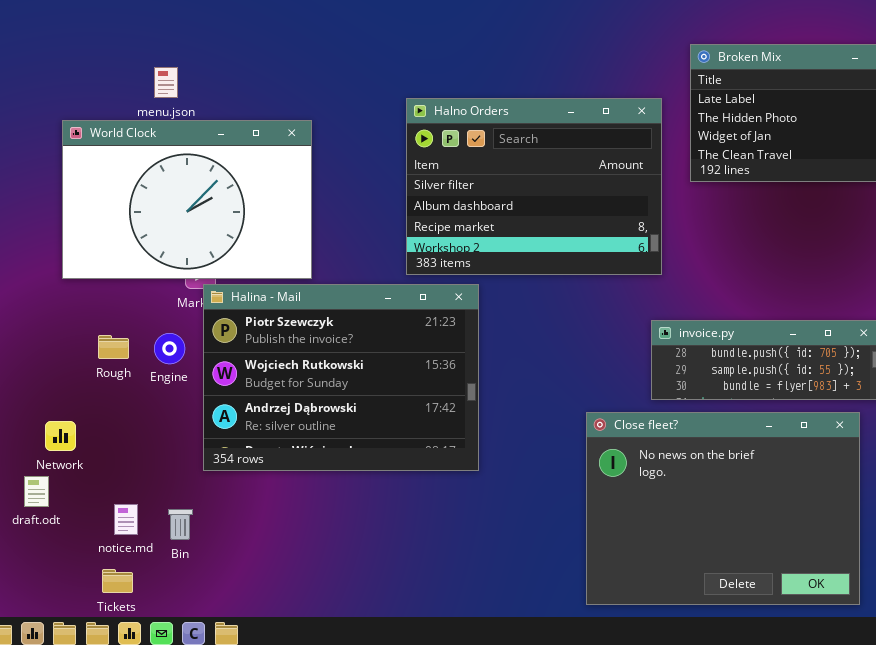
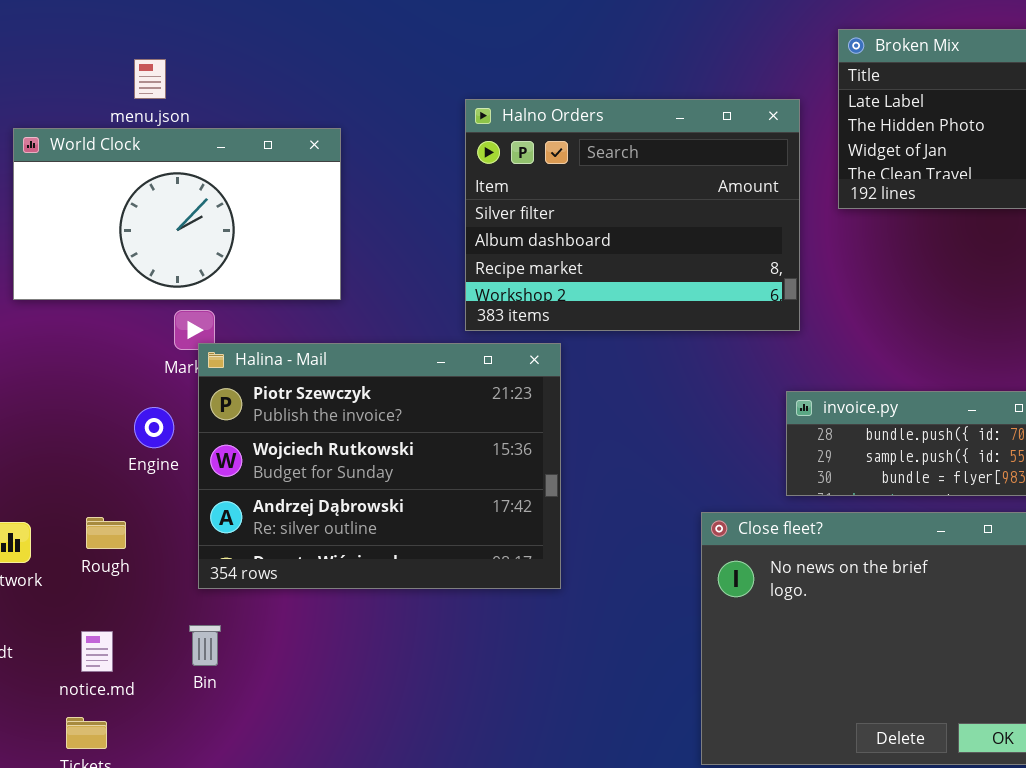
World Clock: [62,120,312,279] -> [13,128,341,300], resized
Rough: [98,335,129,359] -> [86,517,126,549], moved
Bin: [168,509,193,540] -> [189,625,221,666], moved

